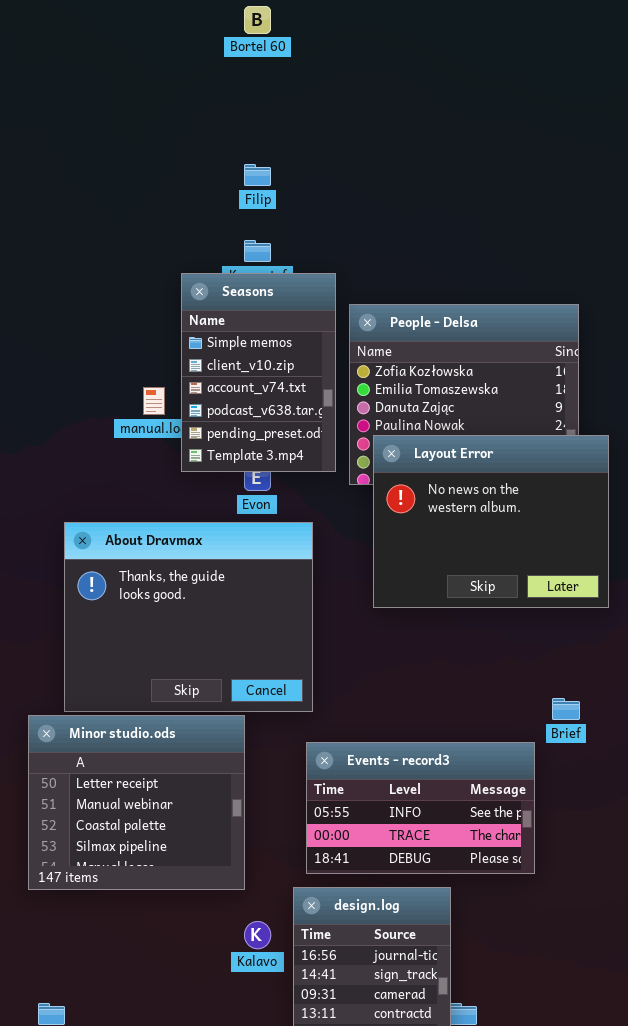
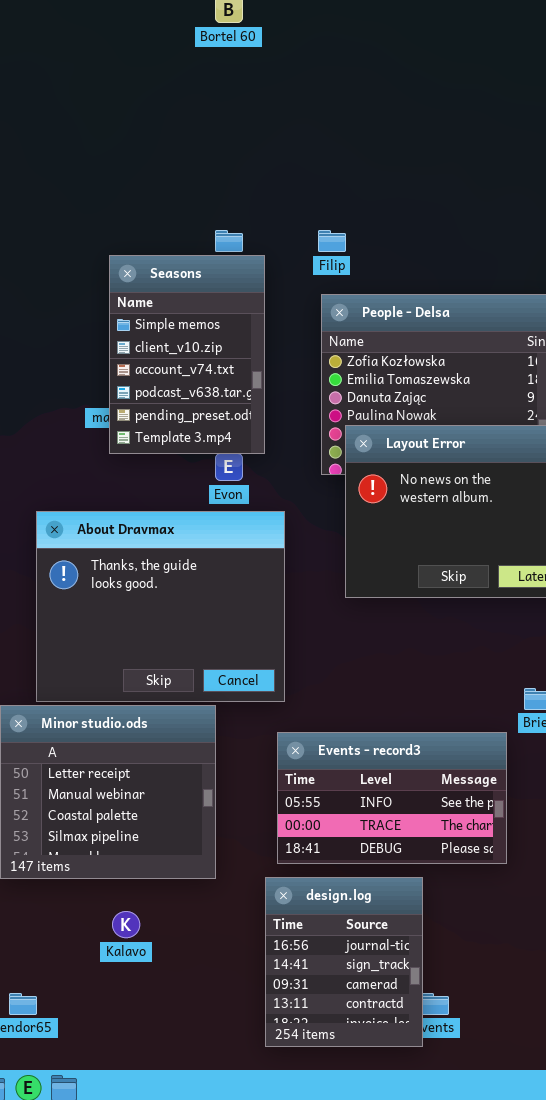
Filip: [244,164,271,186] -> [318,230,346,252], moved
Seasons: [181,273,336,472] -> [109,255,265,454], moved
Kalavo: [244,921,271,949] -> [112,911,140,938], moved

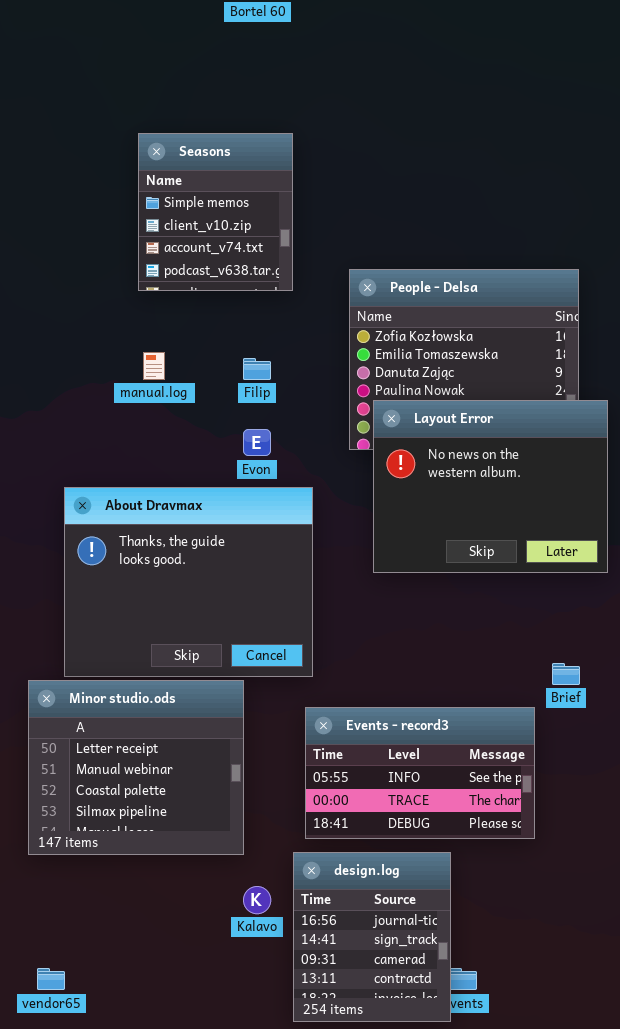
Filip: [318,230,346,252] -> [243,358,271,380], moved
Seasons: [109,255,265,454] -> [138,133,293,291], moved, resized
Kalavo: [112,911,140,938] -> [243,886,271,914], moved

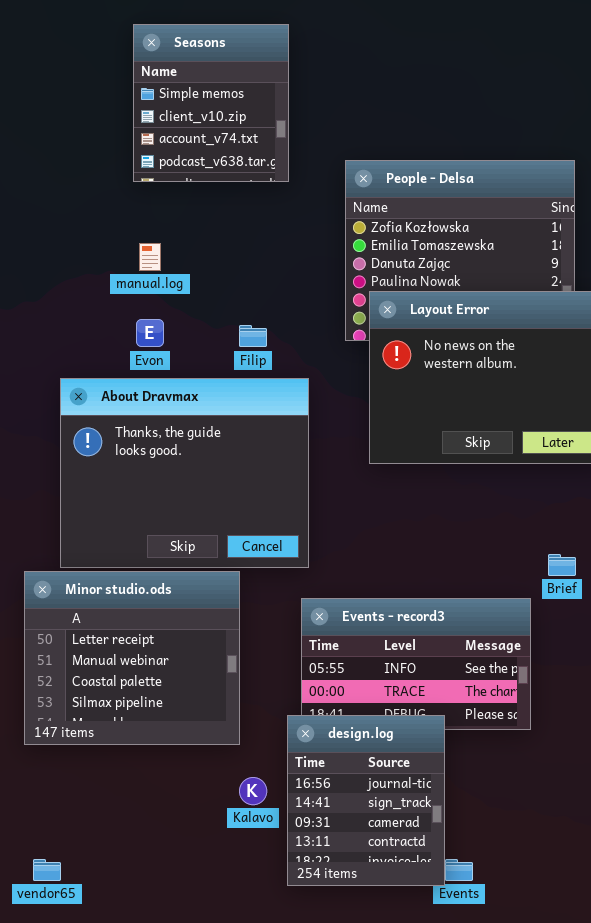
Filip: [243,358,271,380] -> [239,325,267,347], moved
Evon: [243,429,271,456] -> [136,319,164,347], moved
design.log: [293,852,451,1022] -> [287,715,445,886], moved

